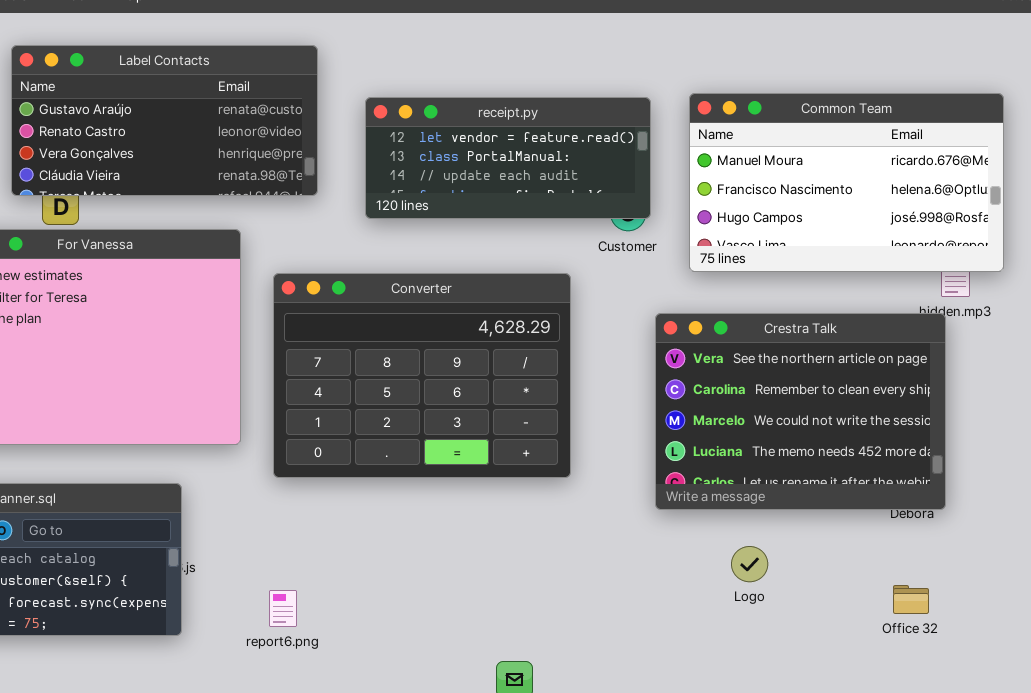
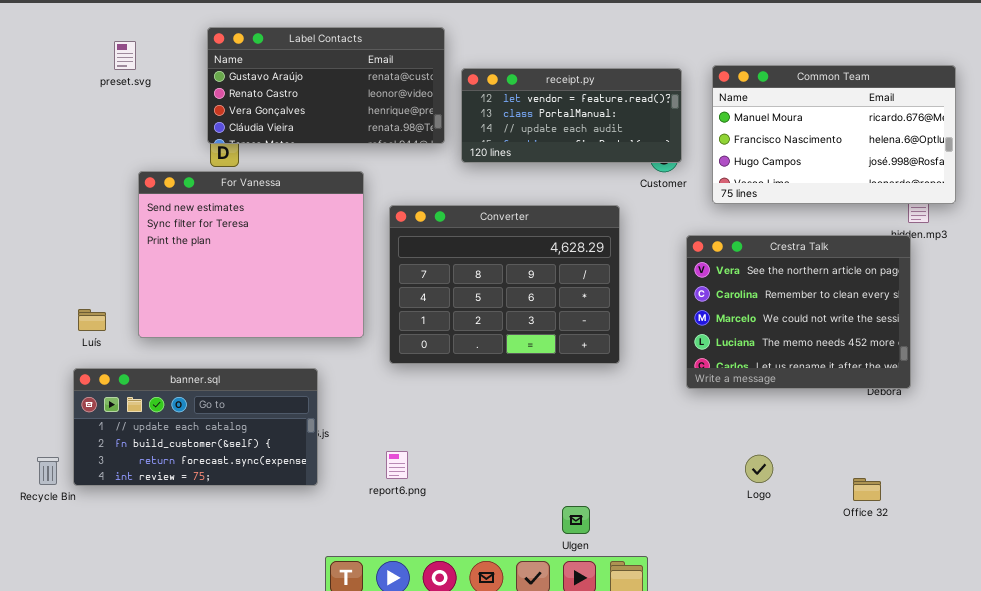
Label Contacts: [11,45,318,196] -> [207,27,445,144], moved
Logo: [731,546,768,582] -> [745,455,773,483], moved
Office 32: [893,585,929,614] -> [853,478,881,501], moved

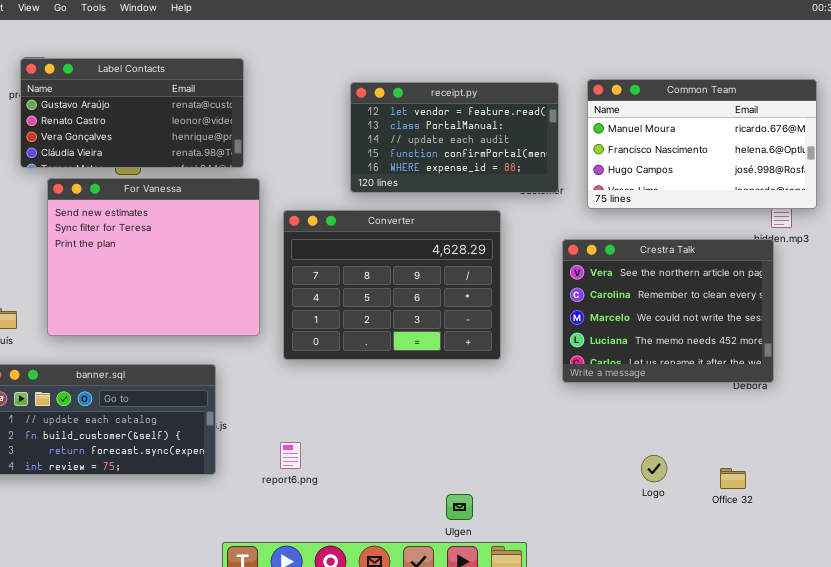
Label Contacts: [207,27,445,144] -> [20,58,244,168], moved
receipt.py: [461,68,682,163] -> [350,82,559,193], resized
Logo: [745,455,773,483] -> [641,455,667,482], moved

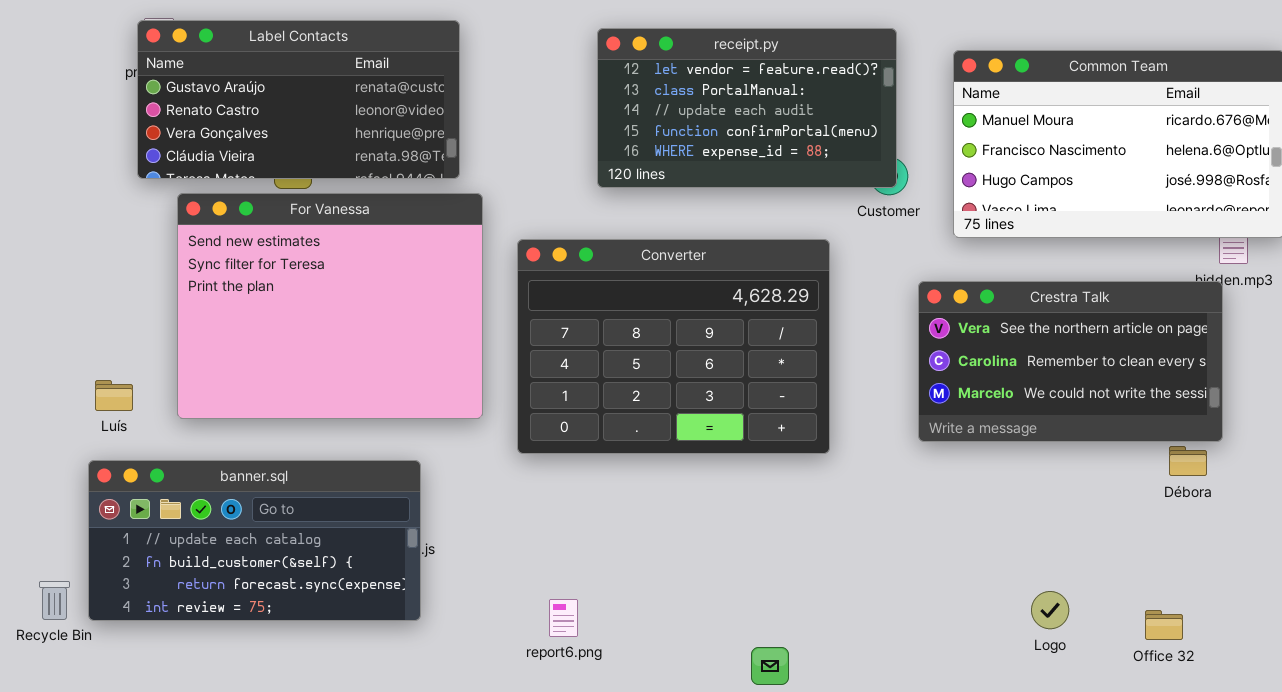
receipt.py: [350,82,559,193] -> [597,28,897,188], moved
Crestra Talk: [562,239,774,383] -> [918,281,1223,442], resized
report6.png: [280,442,301,469] -> [549,599,578,637], moved

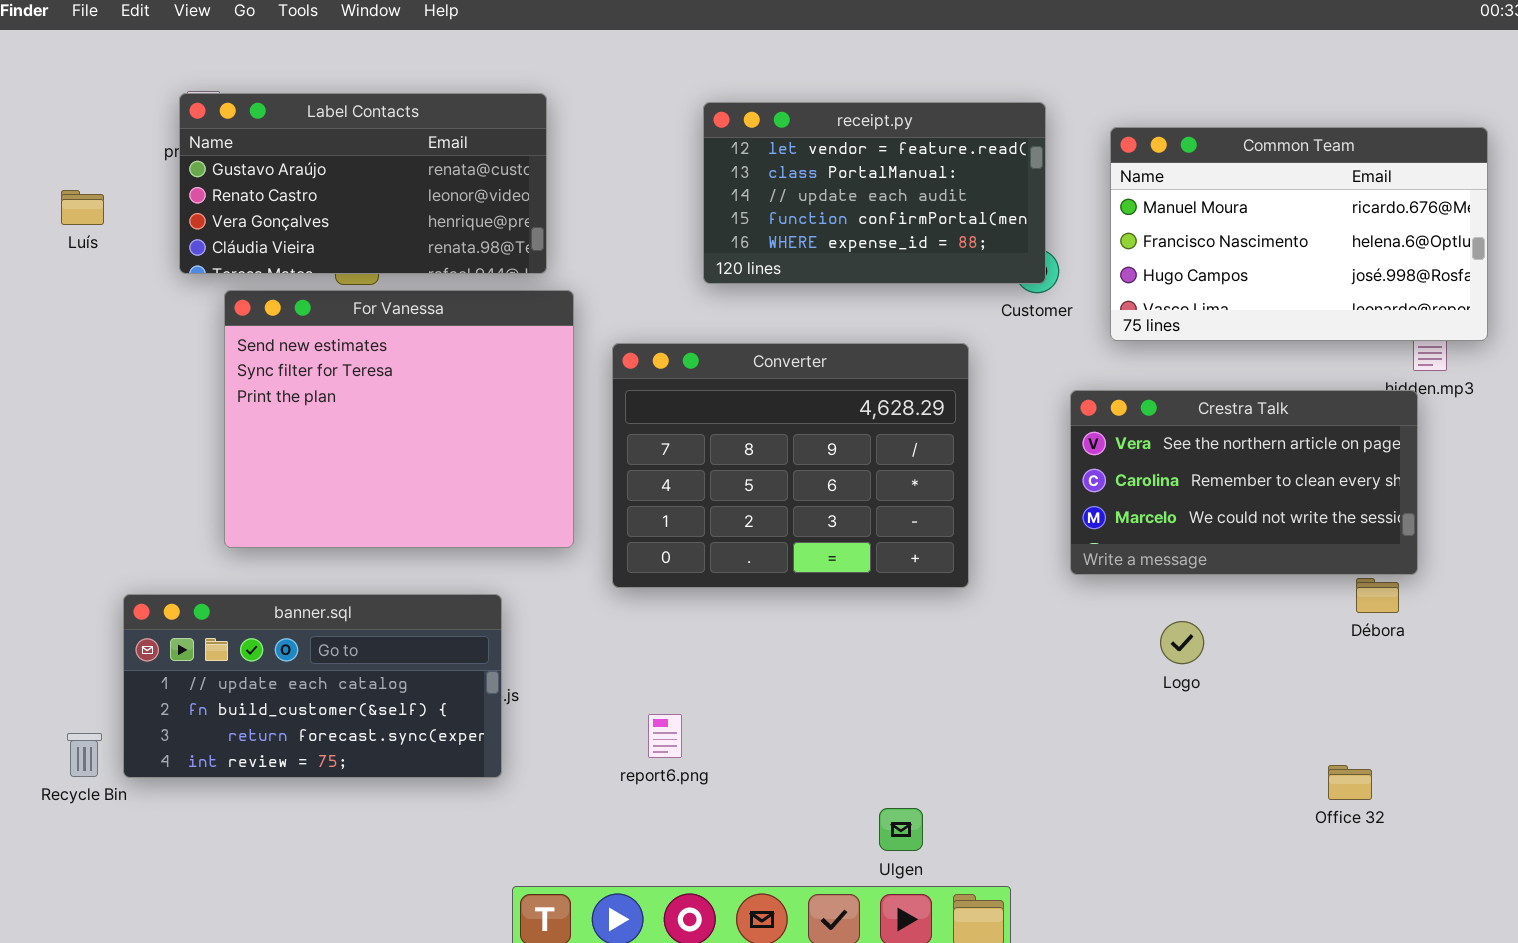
Luís: [95,380,133,411] -> [61,190,104,225], moved
Logo: [1031,591,1069,629] -> [1160,621,1204,664], moved
report6.png: [549,599,578,637] -> [648,714,682,758], moved

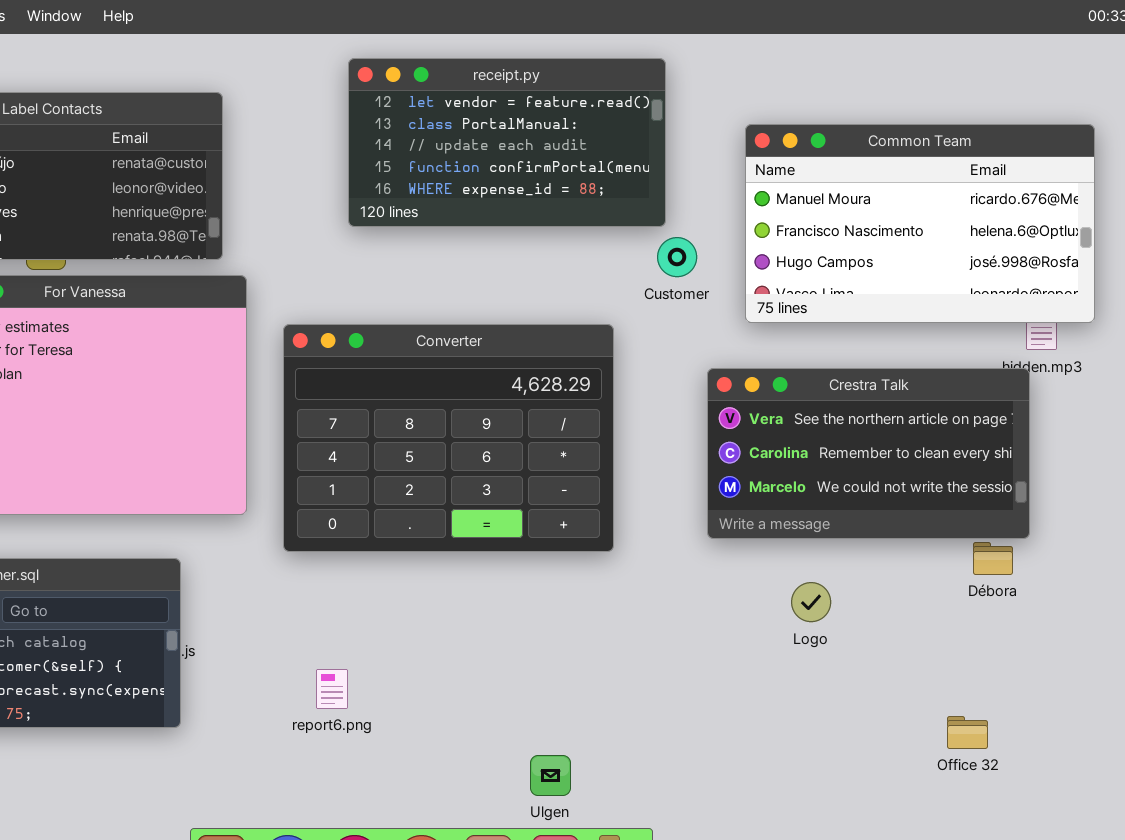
receipt.py: [703,102,1046,284] -> [348,58,666,227], moved

